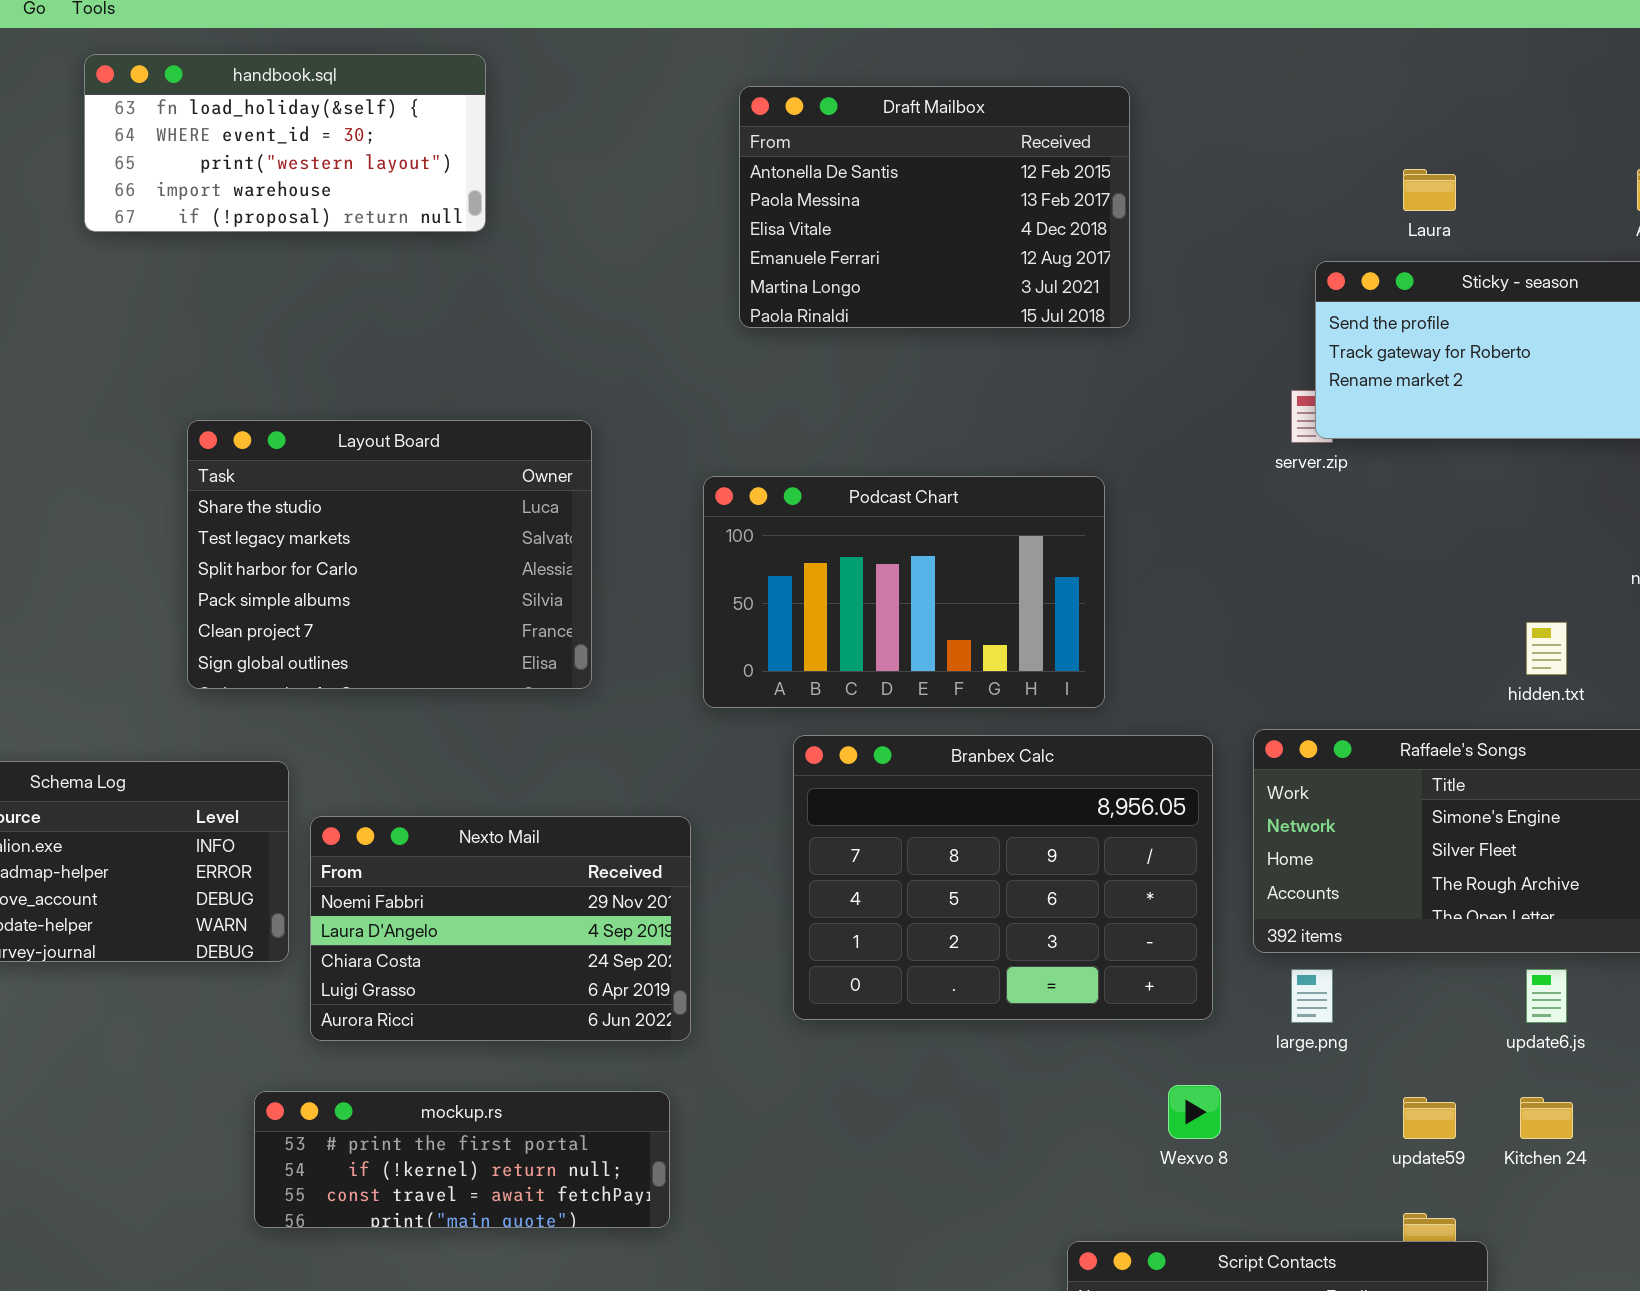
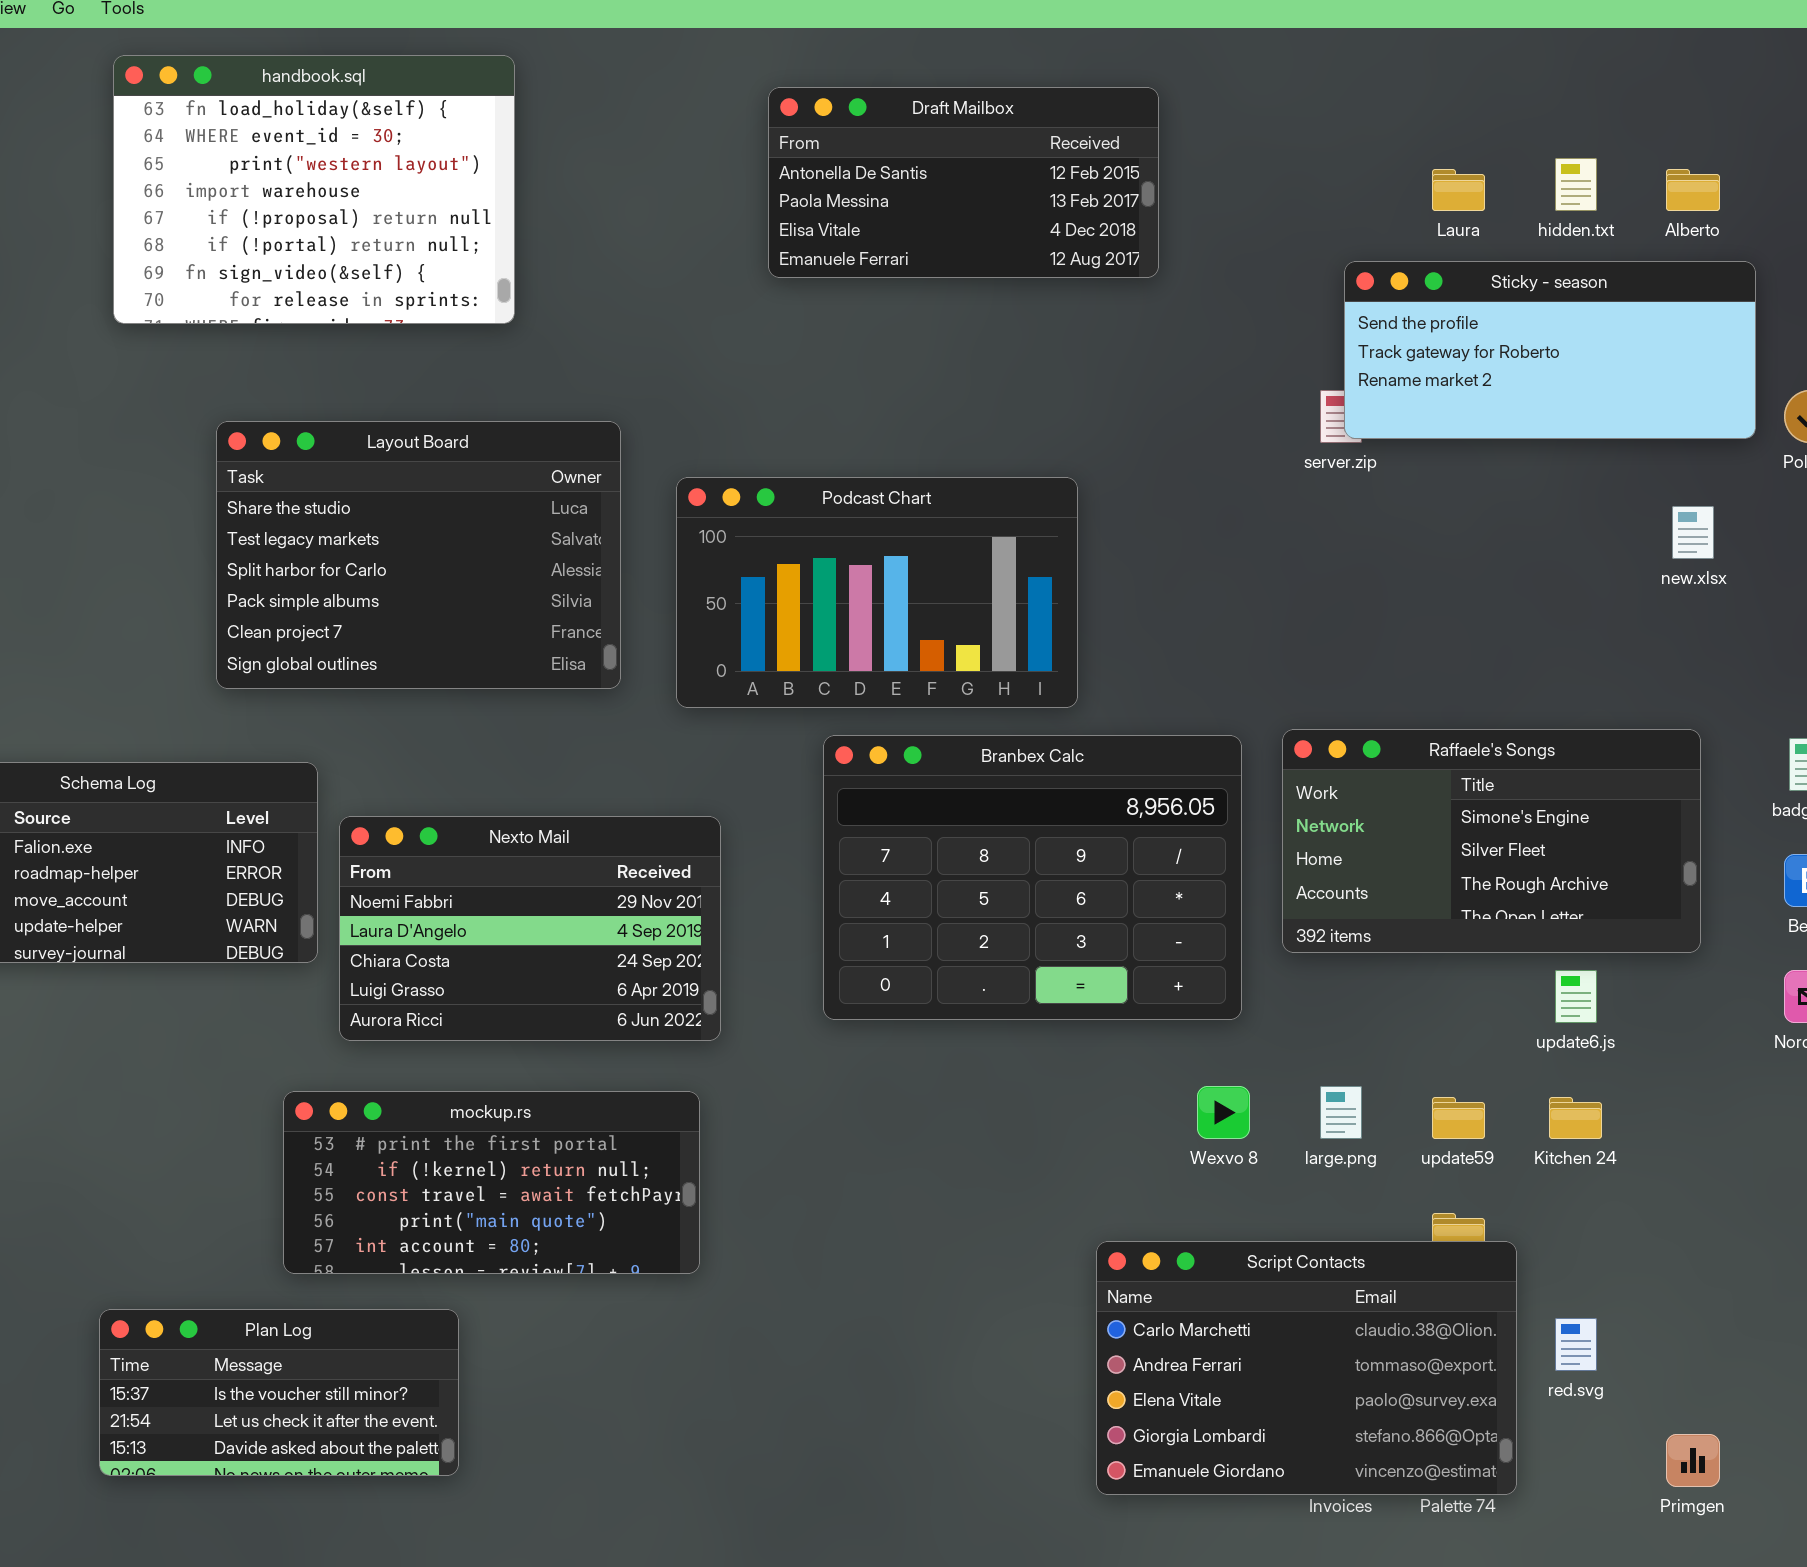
handbook.sql: [84,54,486,232] -> [113,55,515,324], resized
Draft Mailbox: [739,86,1130,328] -> [768,87,1159,278], resized
Podcast Chart: [703,476,1105,708] -> [676,477,1078,708], moved
hidden.txt: [1526,622,1567,675] -> [1555,158,1597,211], moved
large.png: [1291,969,1333,1023] -> [1320,1086,1362,1139], moved
mockup.rs: [254,1091,670,1228] -> [283,1091,700,1274], resized

